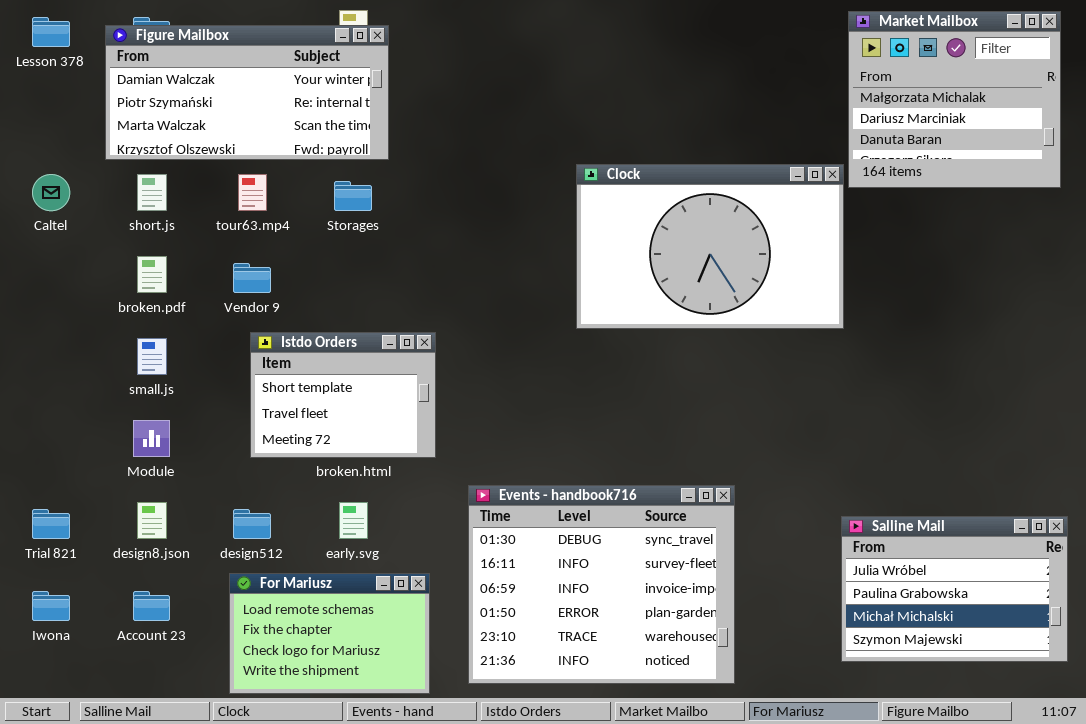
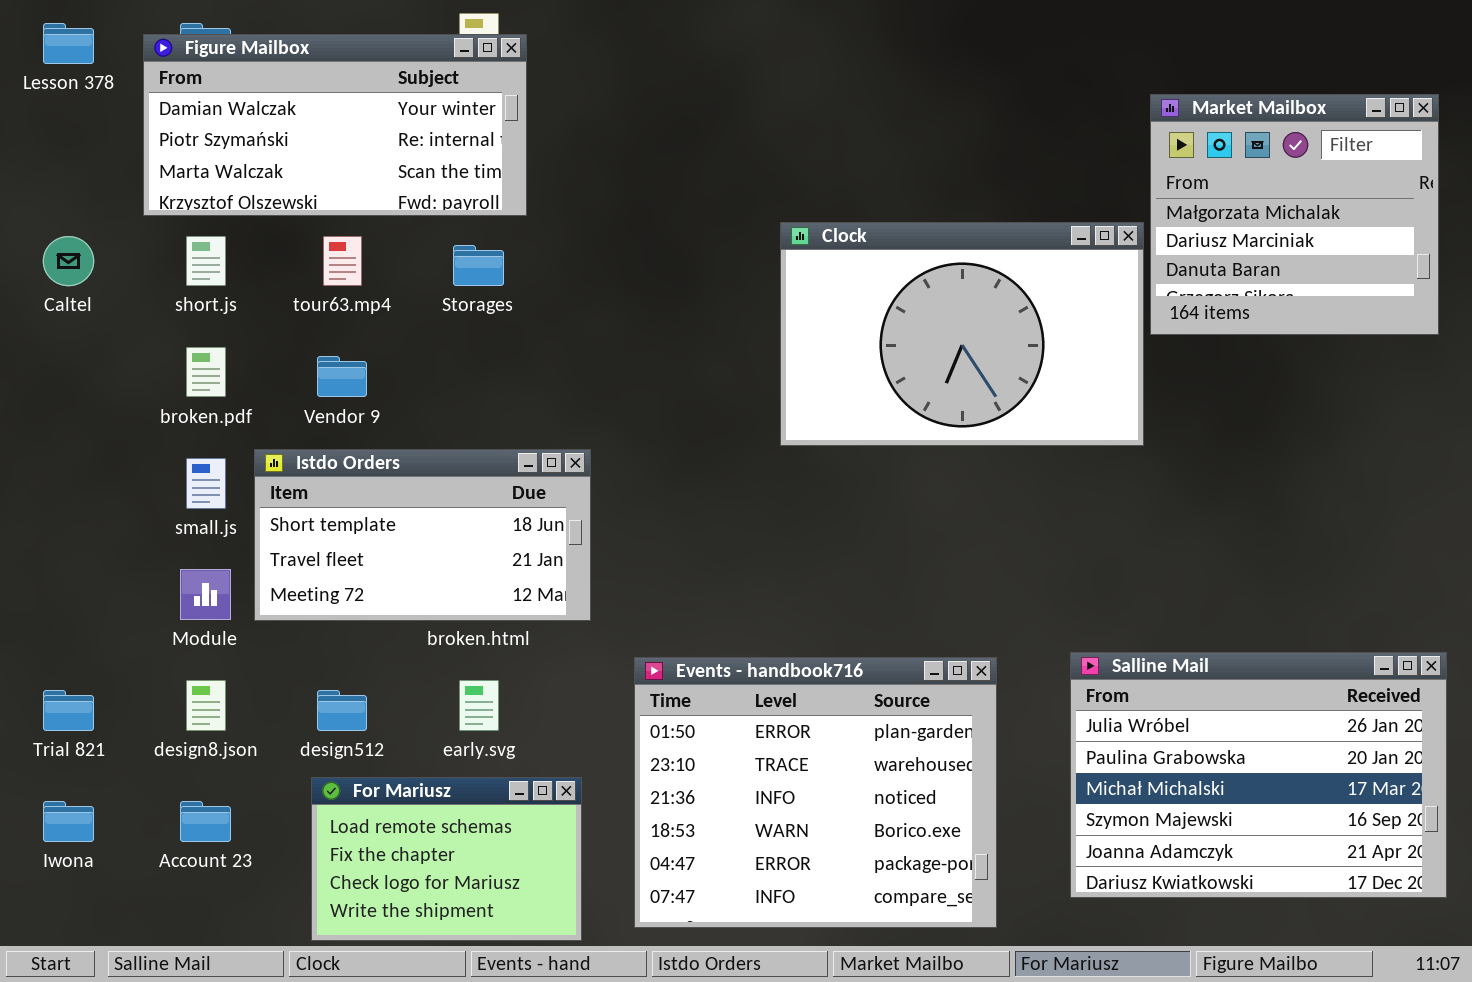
Market Mailbox: [848,11,1061,188] -> [1150,94,1439,335], moved
Istdo Orders: [250,332,436,458] -> [254,449,591,621], resized
Events - handbook716: [468,485,735,684] -> [634,657,997,928], scrolled down 3 rows
Salline Mail: [841,516,1068,662] -> [1070,652,1447,898], resized

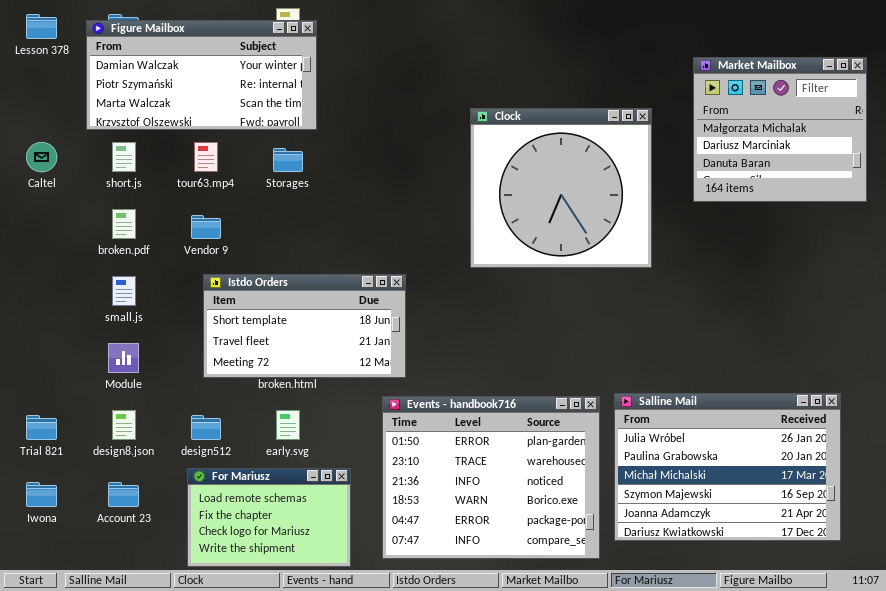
Clock: [780,222,1144,446] -> [470,108,652,268], resized
Istdo Orders: [254,449,591,621] -> [203,274,406,378], moved
Salline Mail: [1070,652,1447,898] -> [614,393,841,541], moved

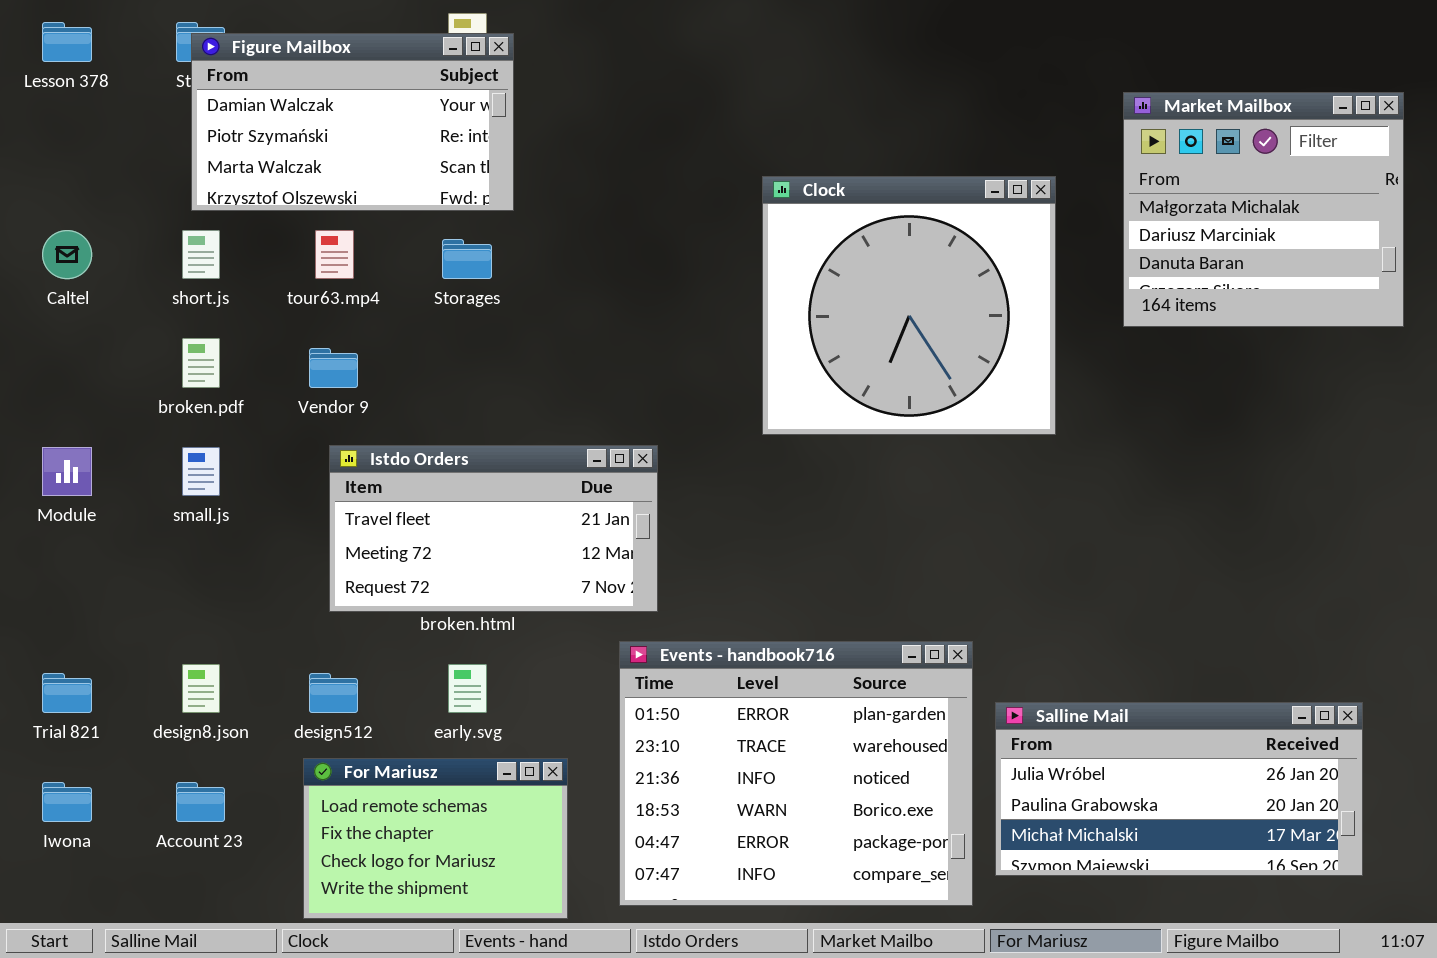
Figure Mailbox: [86,20,317,130] -> [191,33,514,211], resized
Istdo Orders: [203,274,406,378] -> [329,445,658,612], scrolled down 1 row
Module: [108,343,139,373] -> [42,447,92,496], moved
Salline Mail: [614,393,841,541] -> [995,702,1363,876], resized

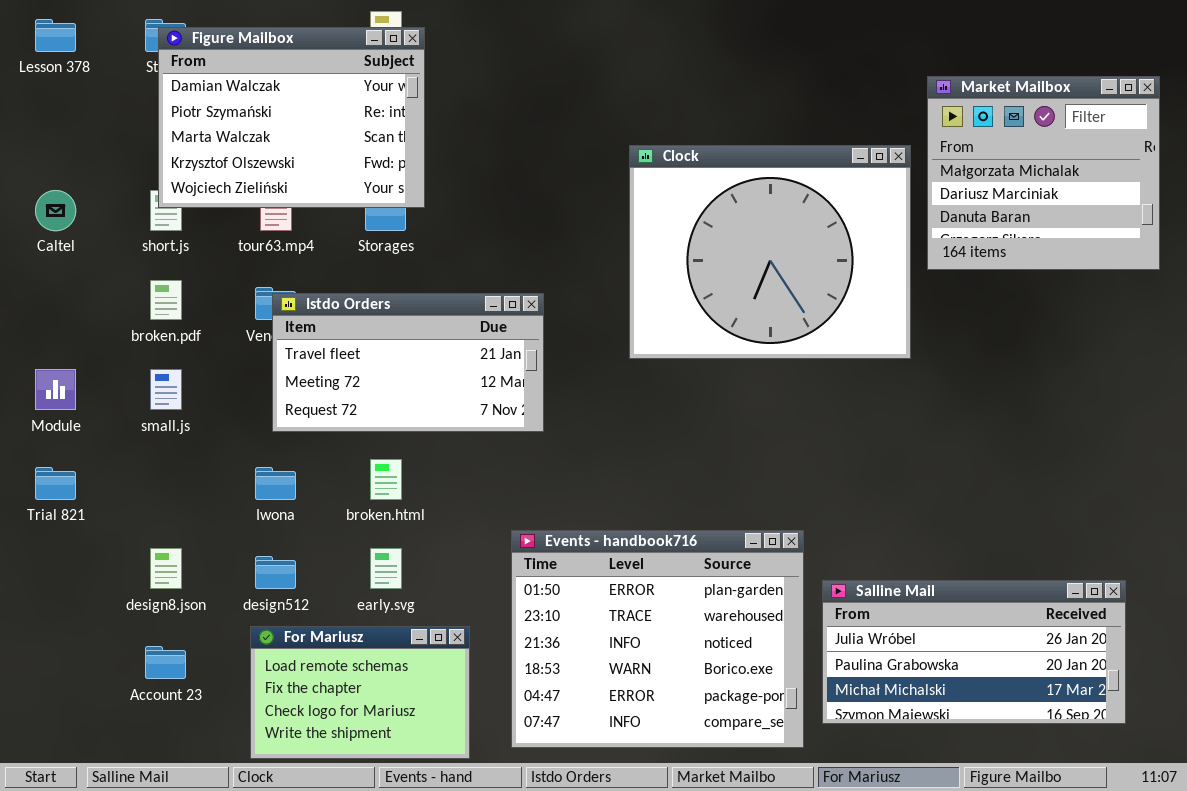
Figure Mailbox: [191,33,514,211] -> [158,27,425,208], resized
Clock: [762,176,1056,435] -> [629,145,911,359], resized
Istdo Orders: [329,445,658,612] -> [272,293,544,432], moved
Trial 821: [42,673,92,713] -> [35,467,76,500], moved
Iwona: [42,782,92,822] -> [255,467,296,500], moved

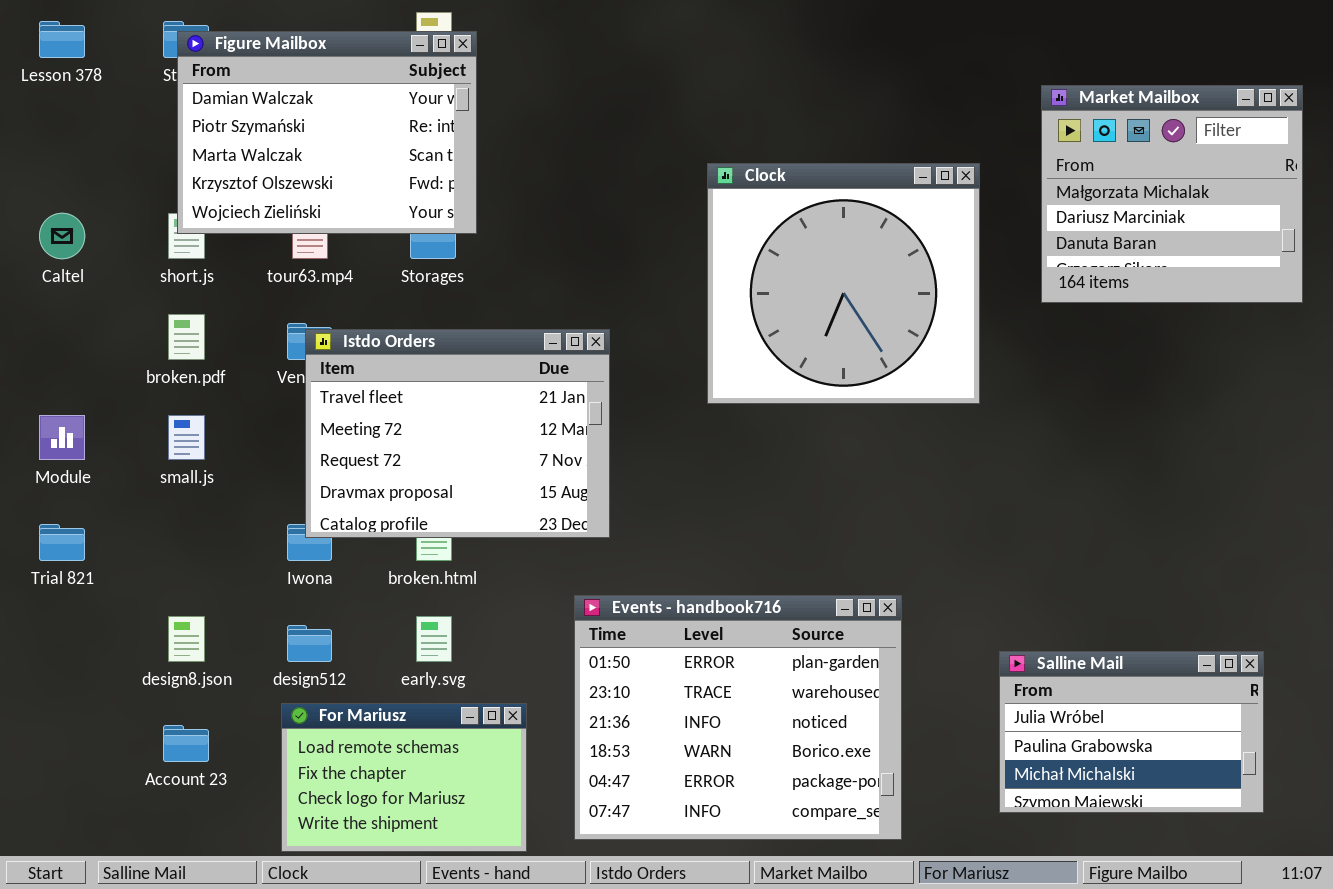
Clock: [629,145,911,359] -> [707,163,980,404], resized
Istdo Orders: [272,293,544,432] -> [305,329,610,538], resized
Salline Mail: [822,580,1126,724] -> [999,651,1264,813], resized

